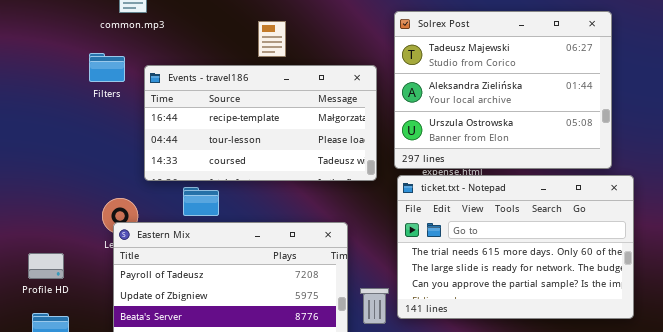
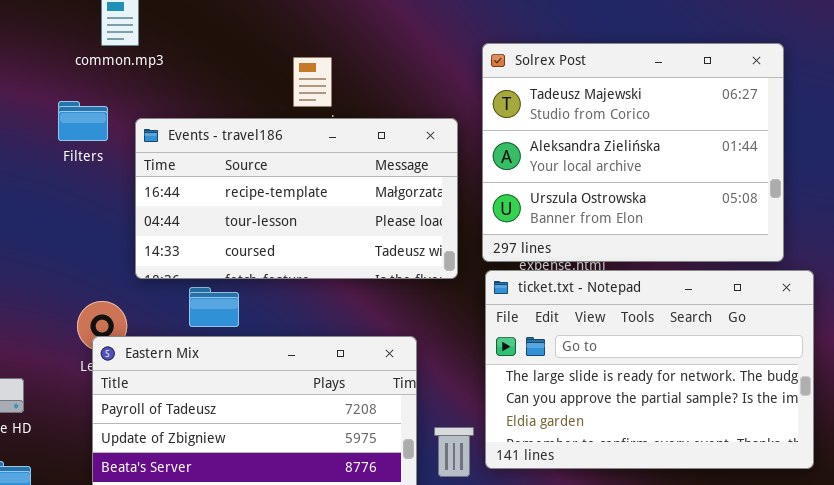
ticket.txt - Notepad: [397,175,634,319] -> [485,270,814,469], scrolled down 1 row

